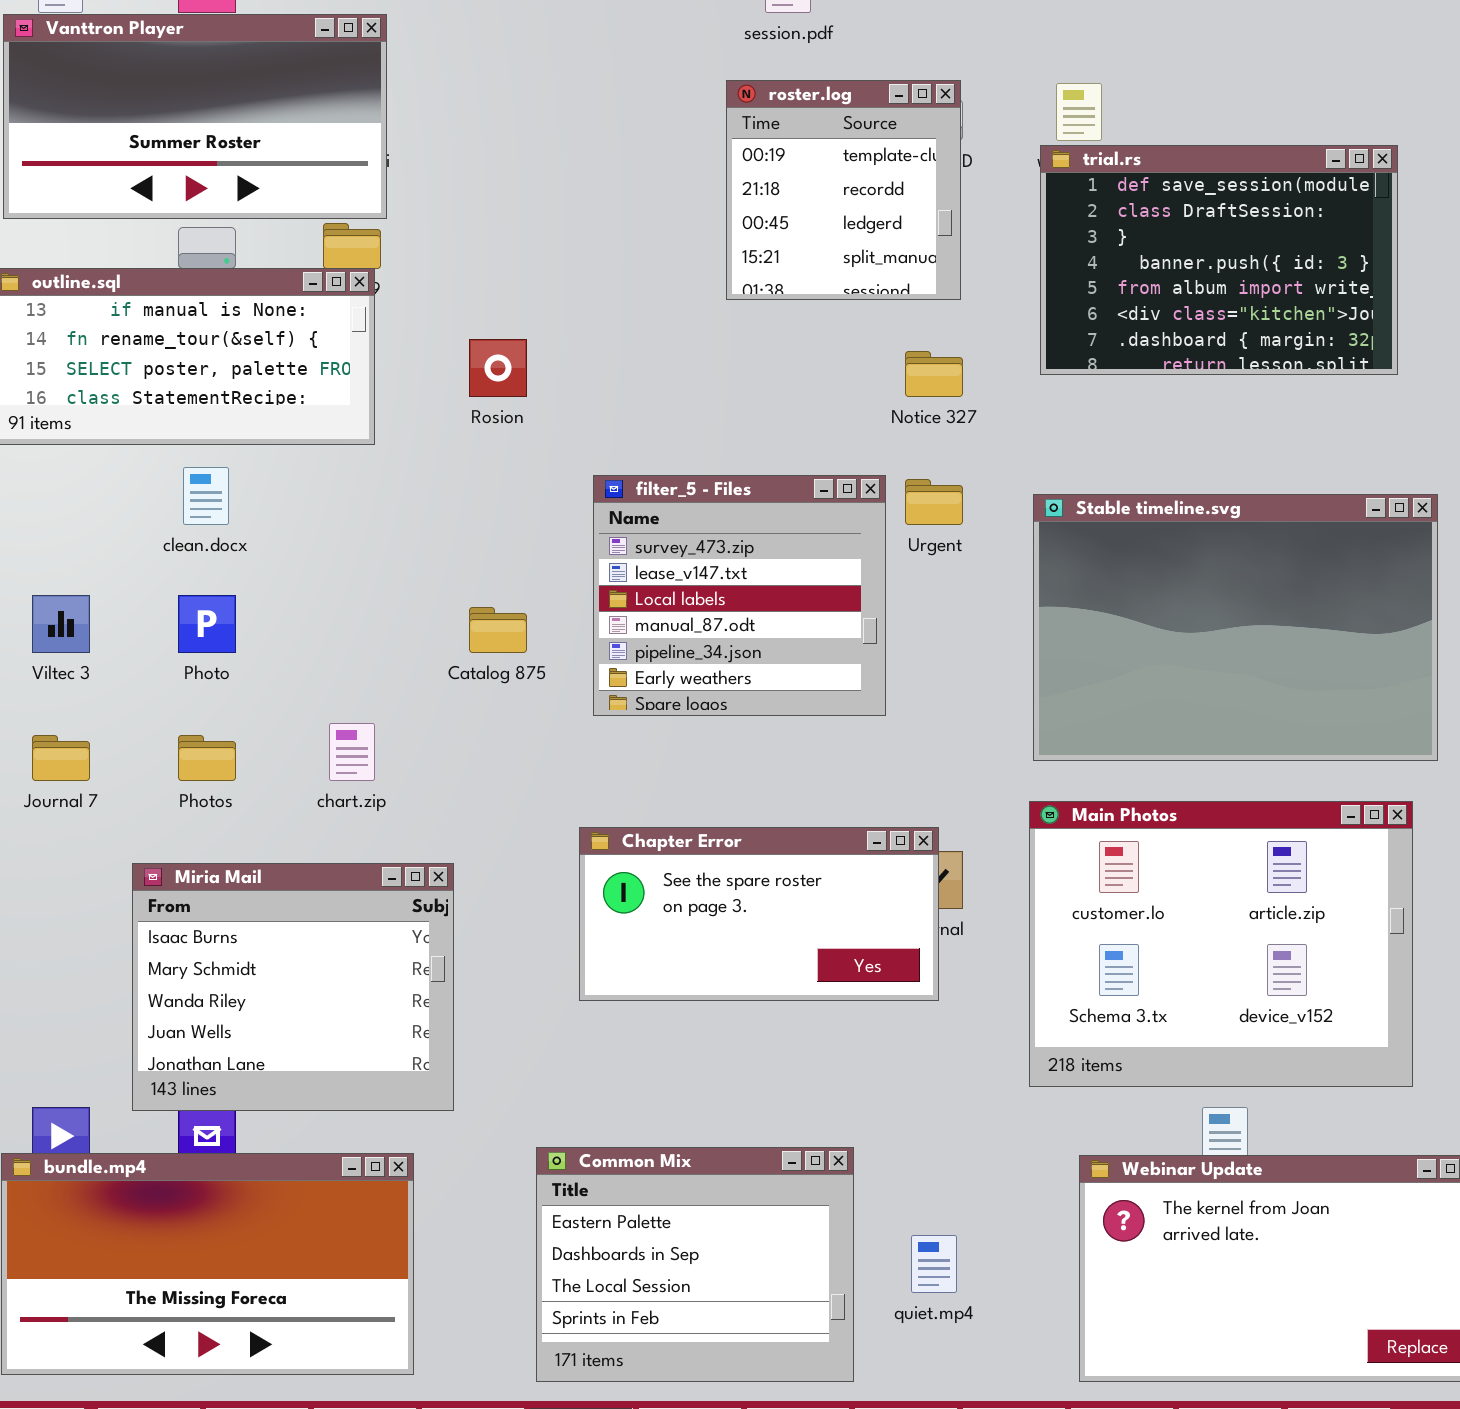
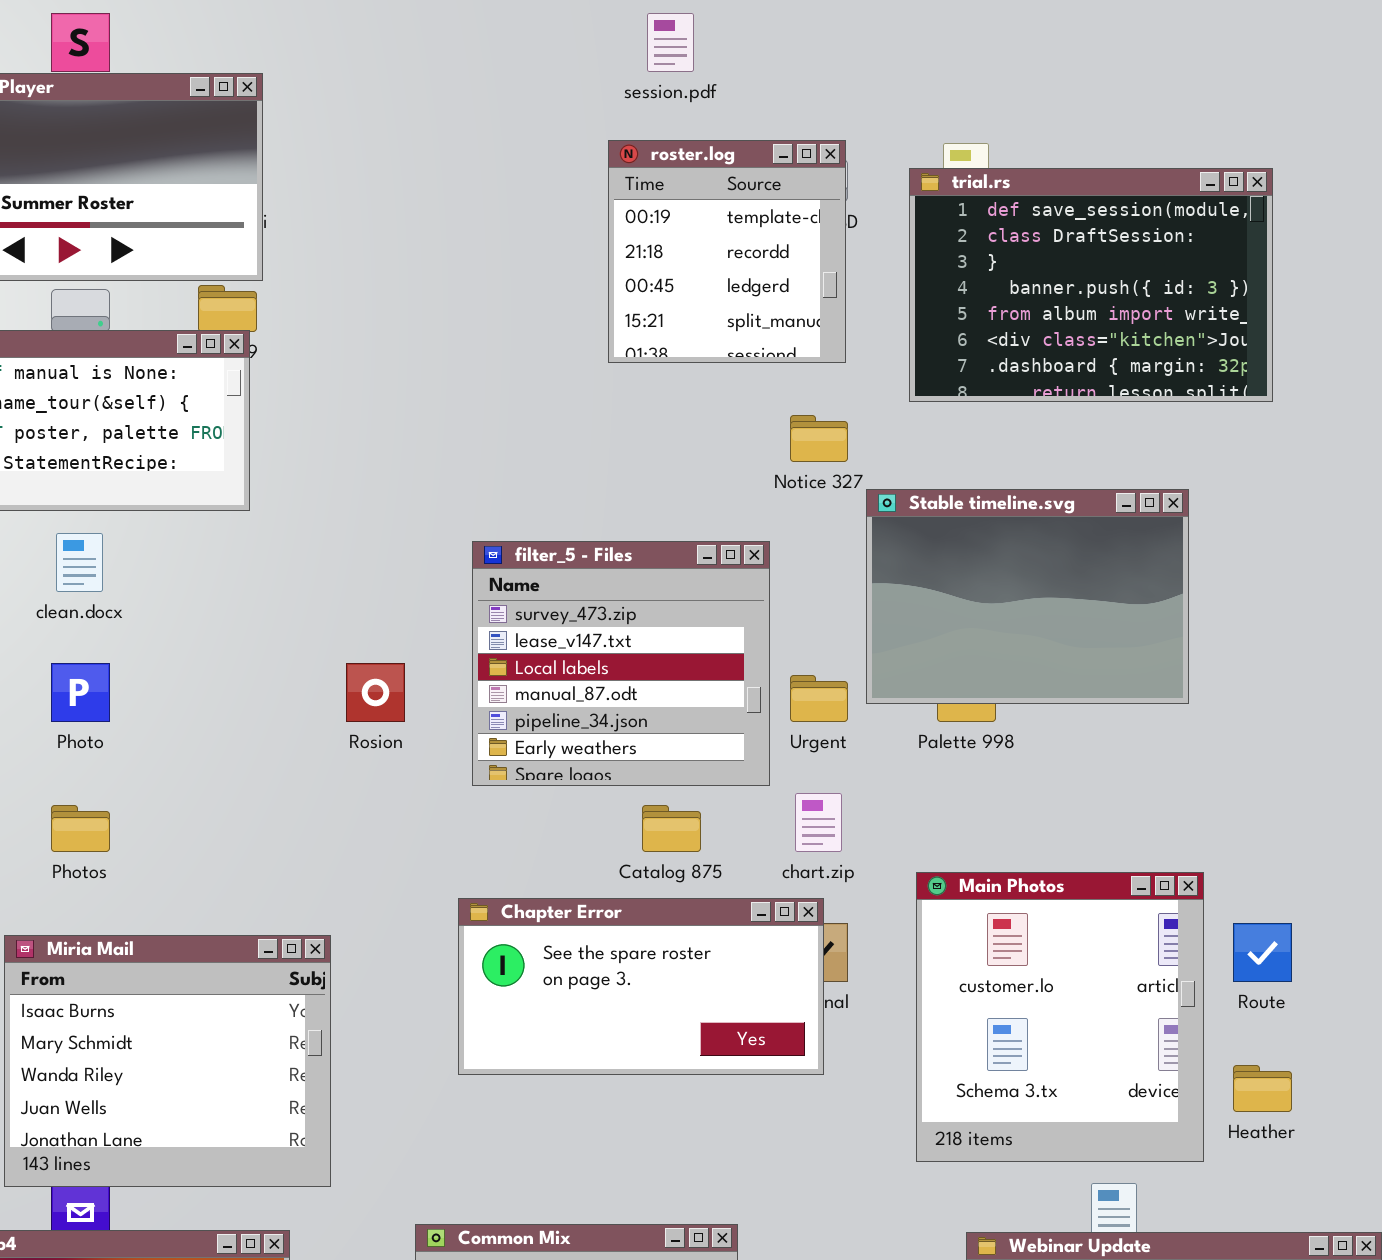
trial.rs: [1040,145,1398,375] -> [909,168,1273,402], moved
Rosion: [469,339,527,397] -> [346,663,405,722], moved
Urgent: [905,479,963,525] -> [790,675,848,722], moved
Stable timeline.svg: [1033,494,1438,761] -> [866,489,1189,704], moved, resized
Catalog 875: [469,607,527,653] -> [642,805,701,852], moved
chart.zip: [329,723,375,781] -> [795,793,842,852], moved
Main Photos: [1029,801,1413,1087] -> [916,872,1204,1162], resized

